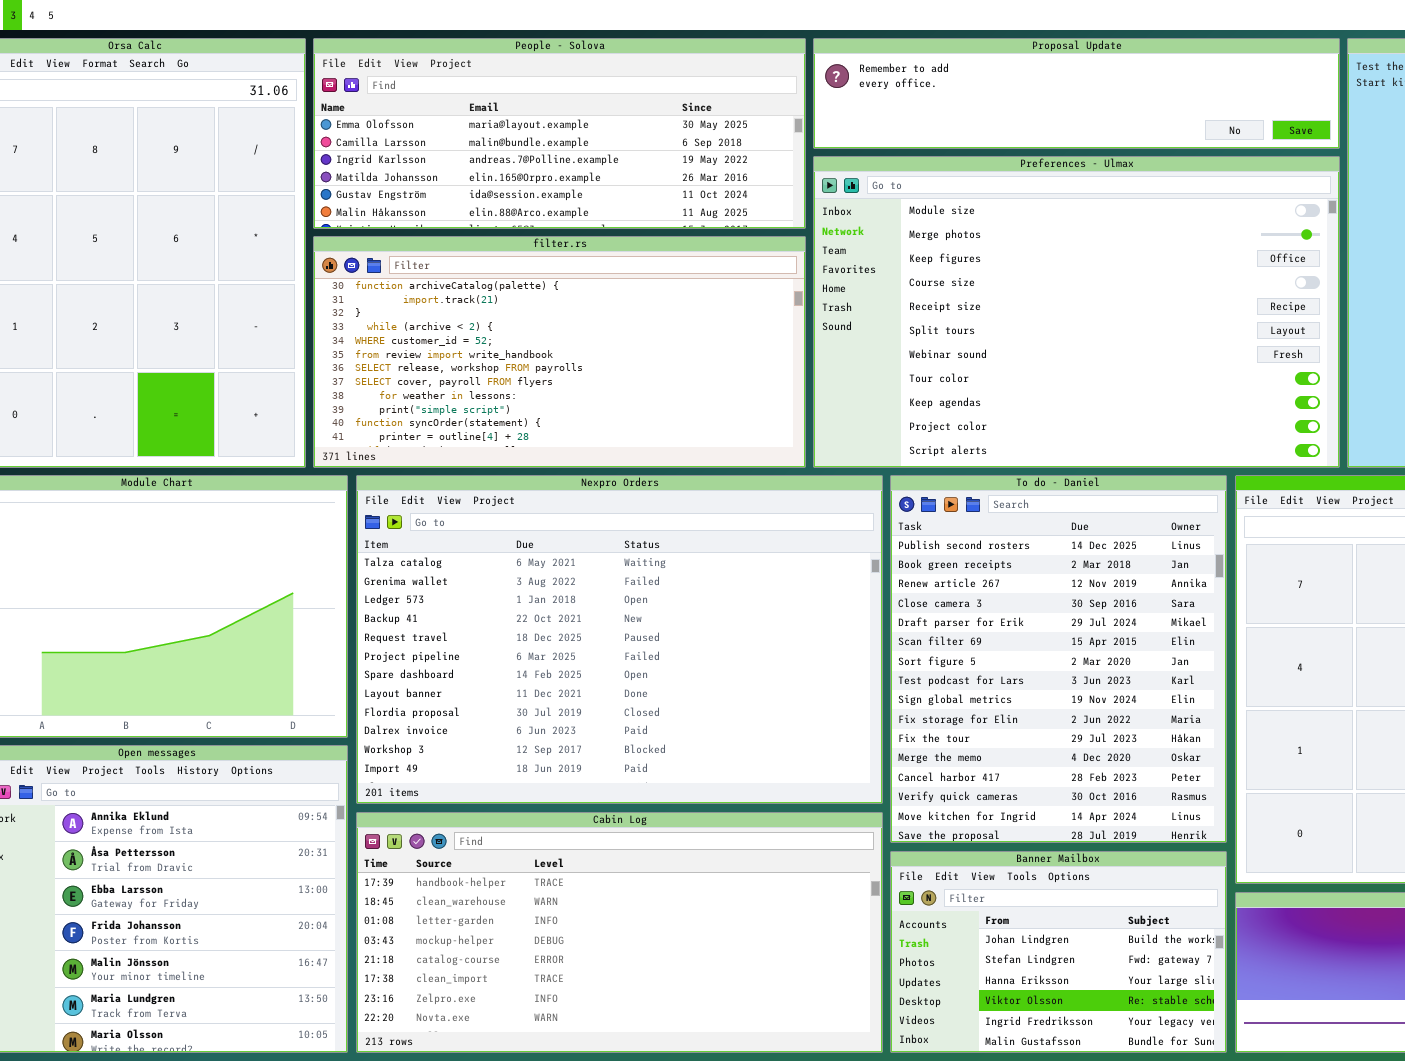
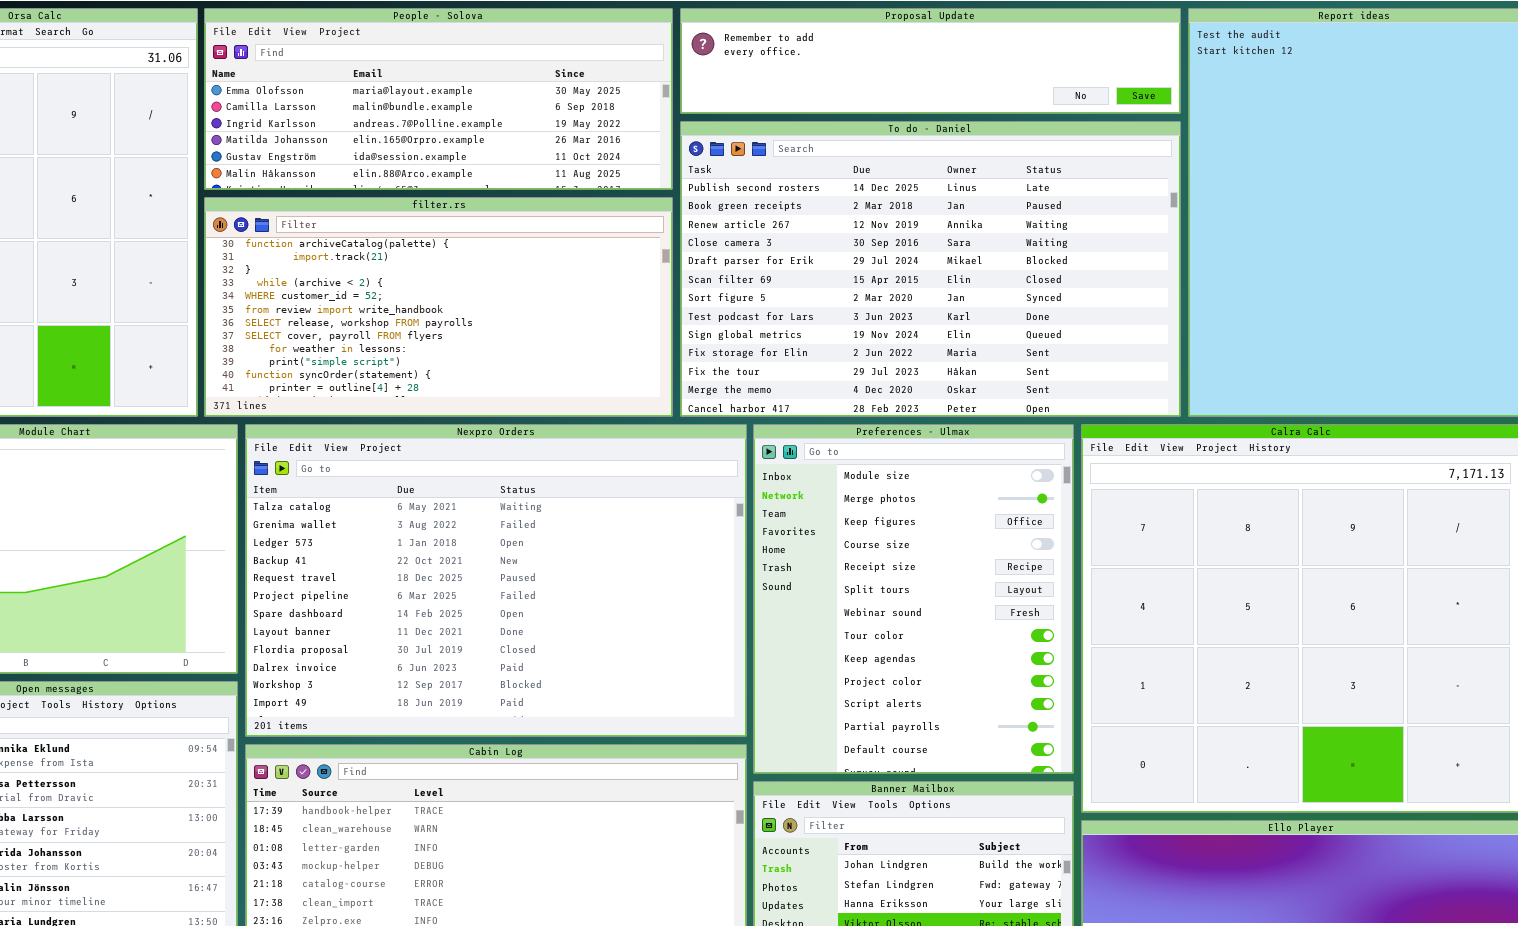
Preferences - Ulmax: [813,156,1340,468] -> [753,424,1074,774], moved, resized
To do - Daniel: [890,475,1227,843] -> [680,121,1181,417], moved, resized

